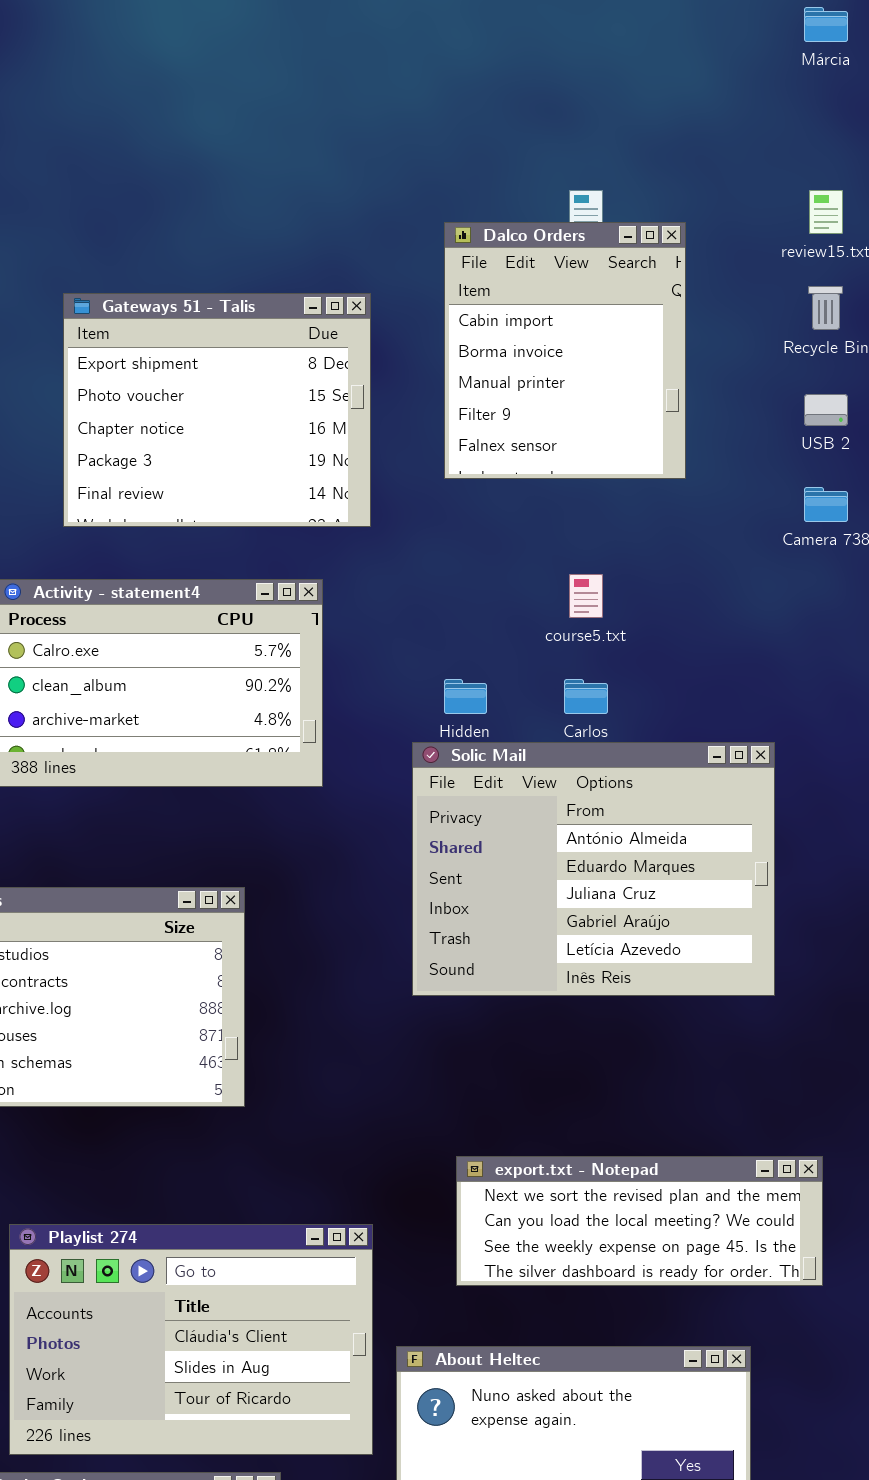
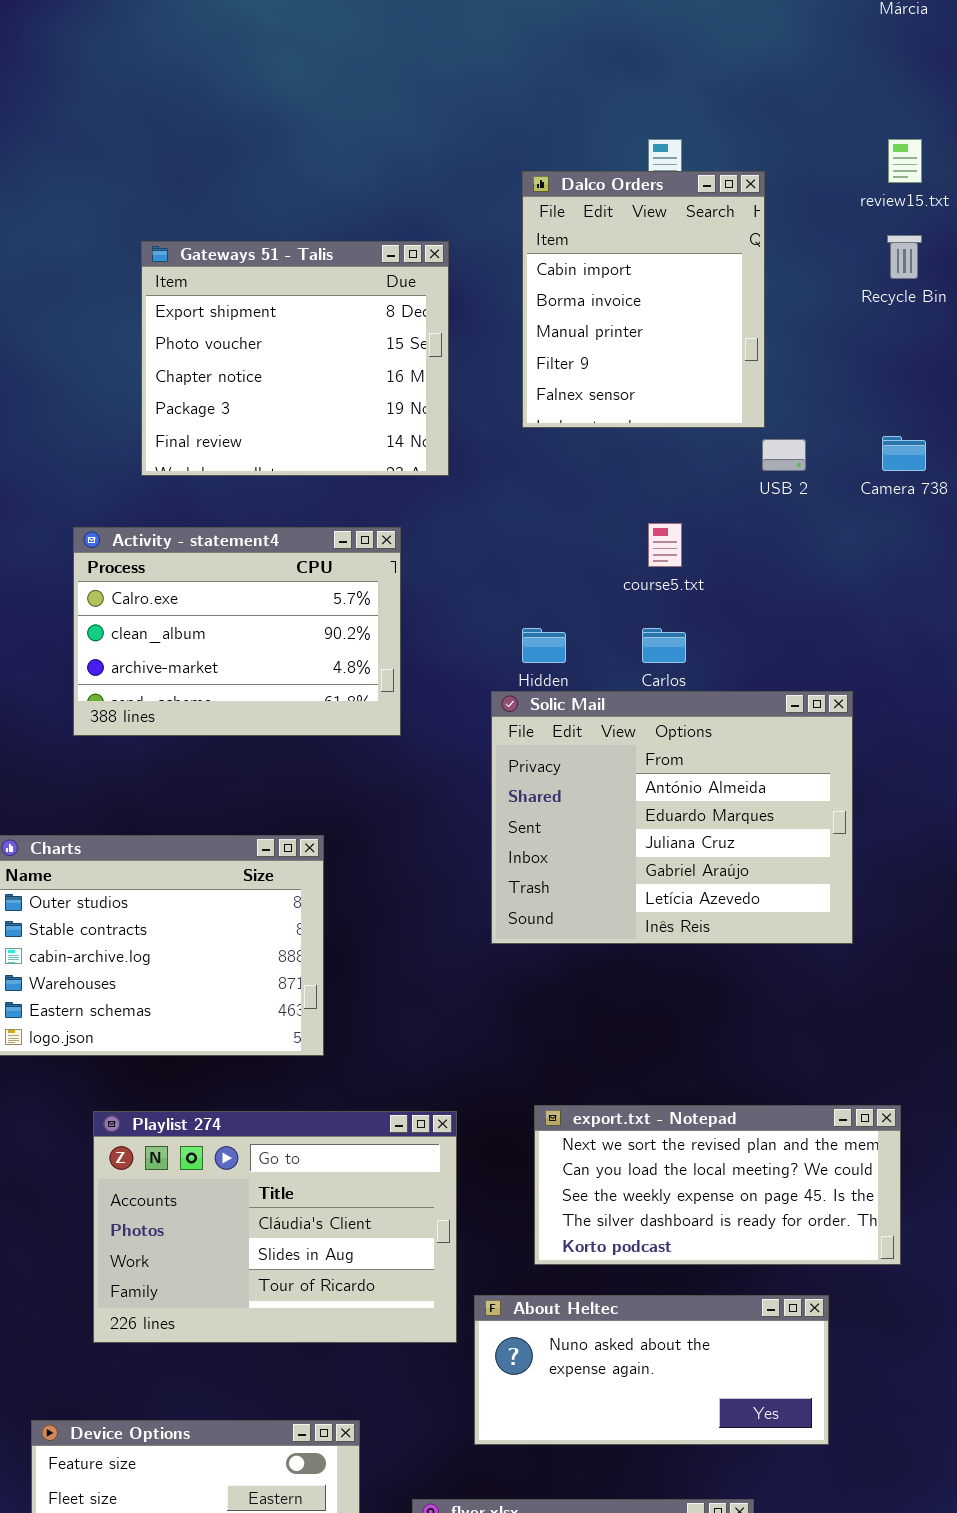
USB 2: [804,394,848,426] -> [762,439,806,471], moved
export.txt - Notepad: [456,1156,823,1286] -> [534,1105,901,1265], resized
Playlist 274: [9,1224,373,1455] -> [93,1111,457,1343], moved

